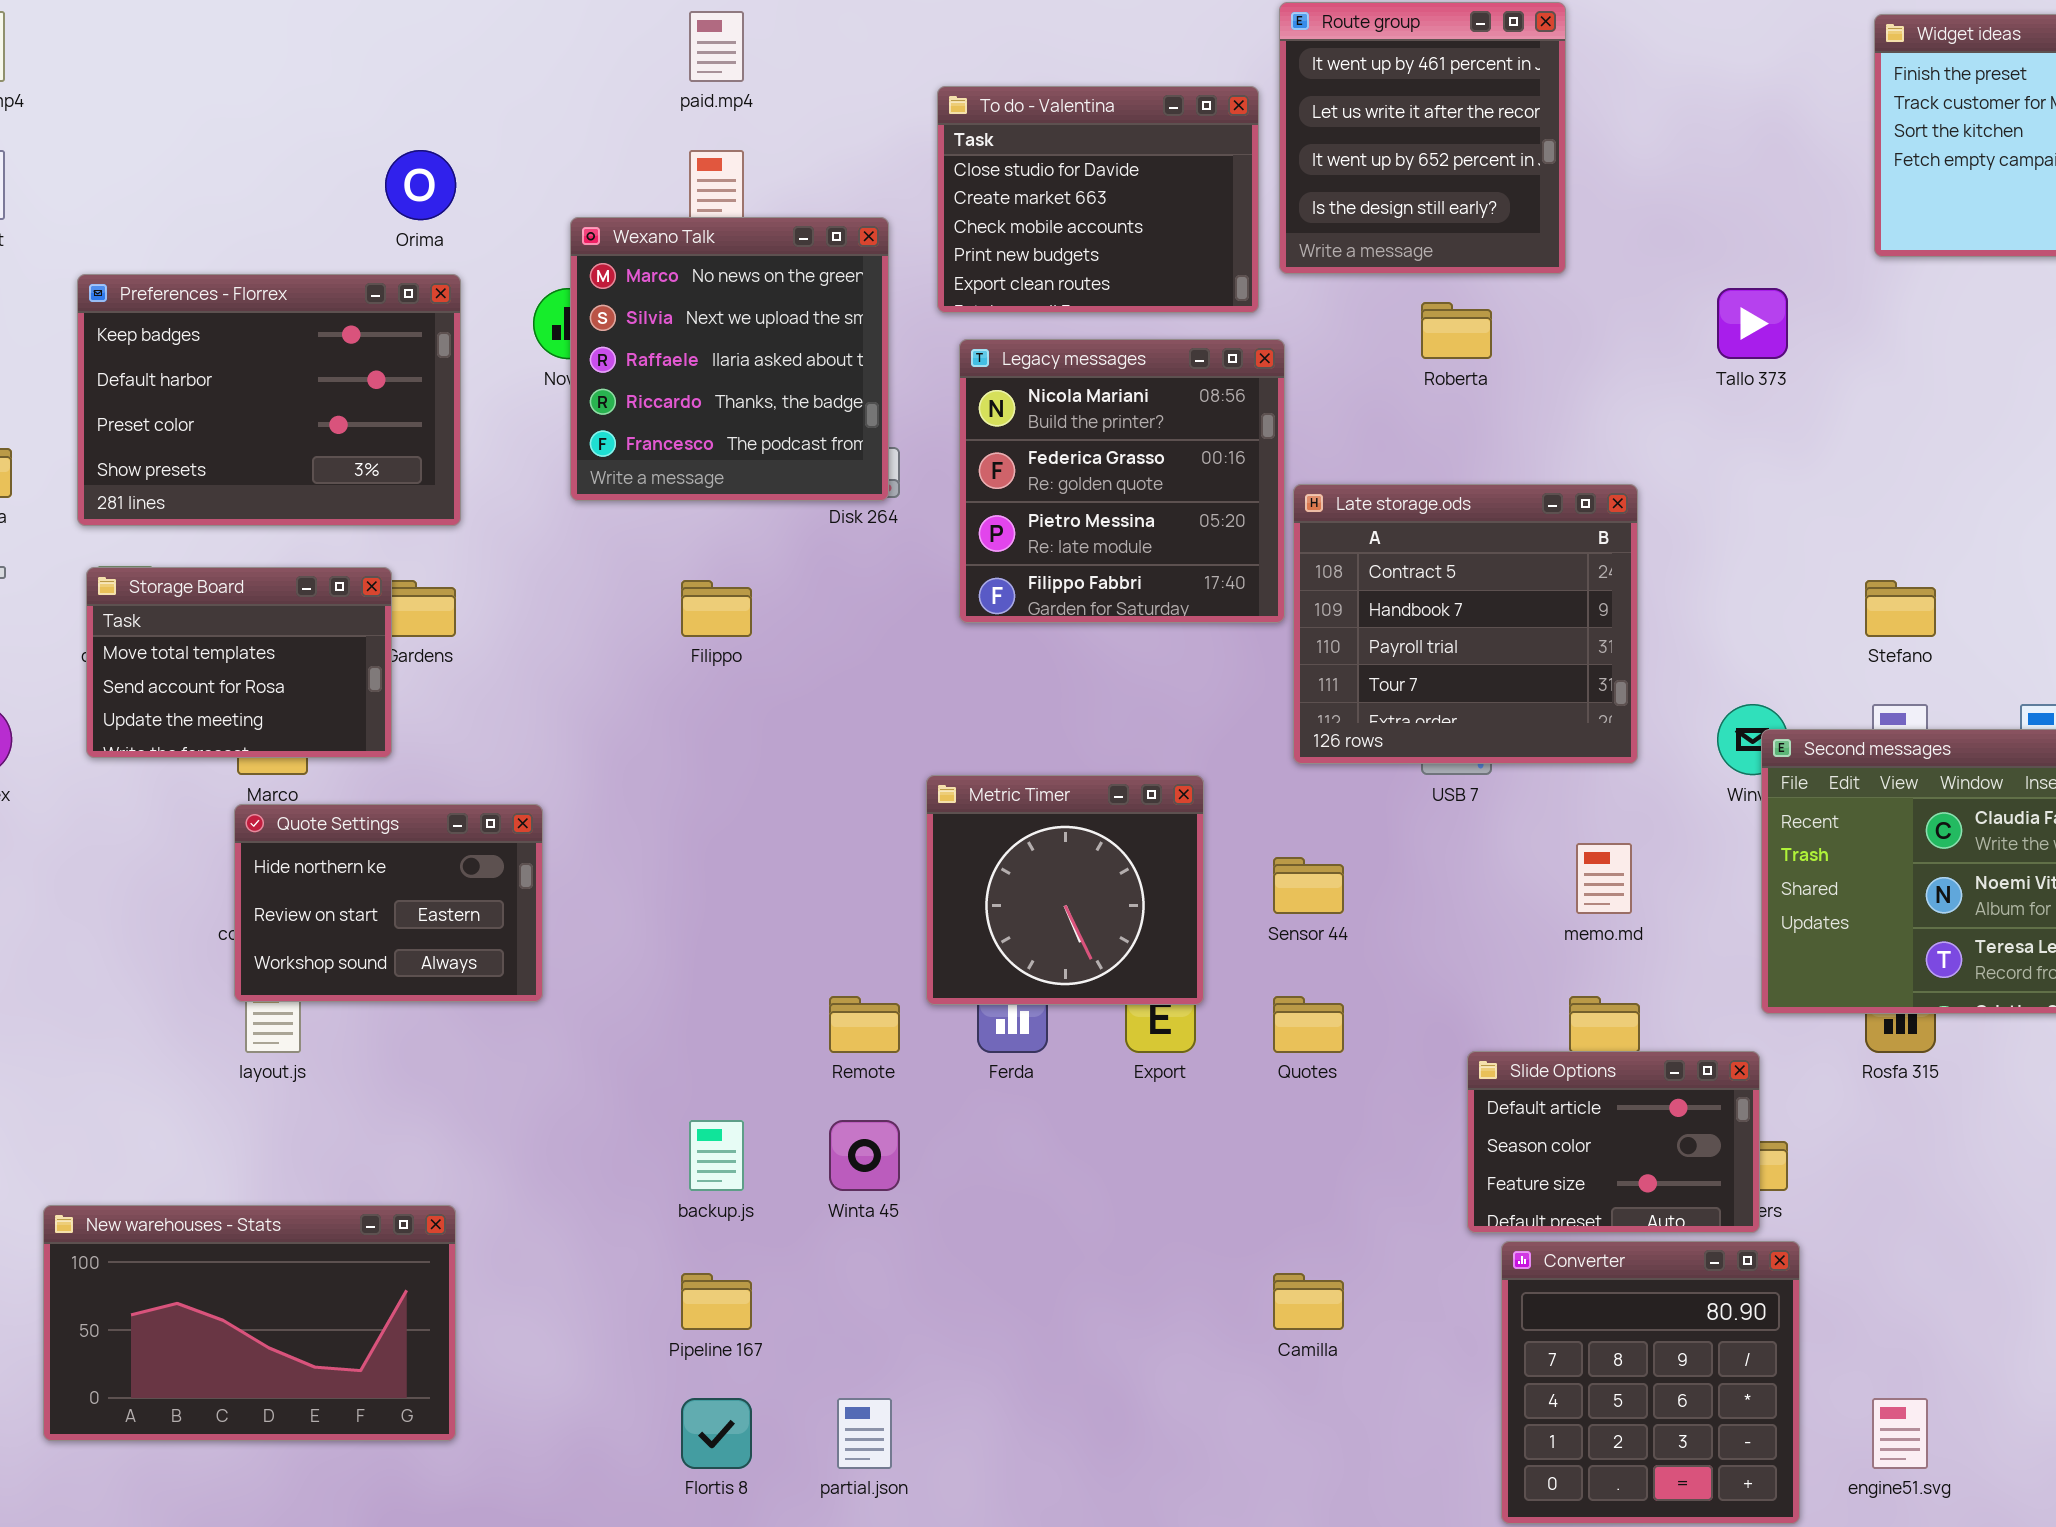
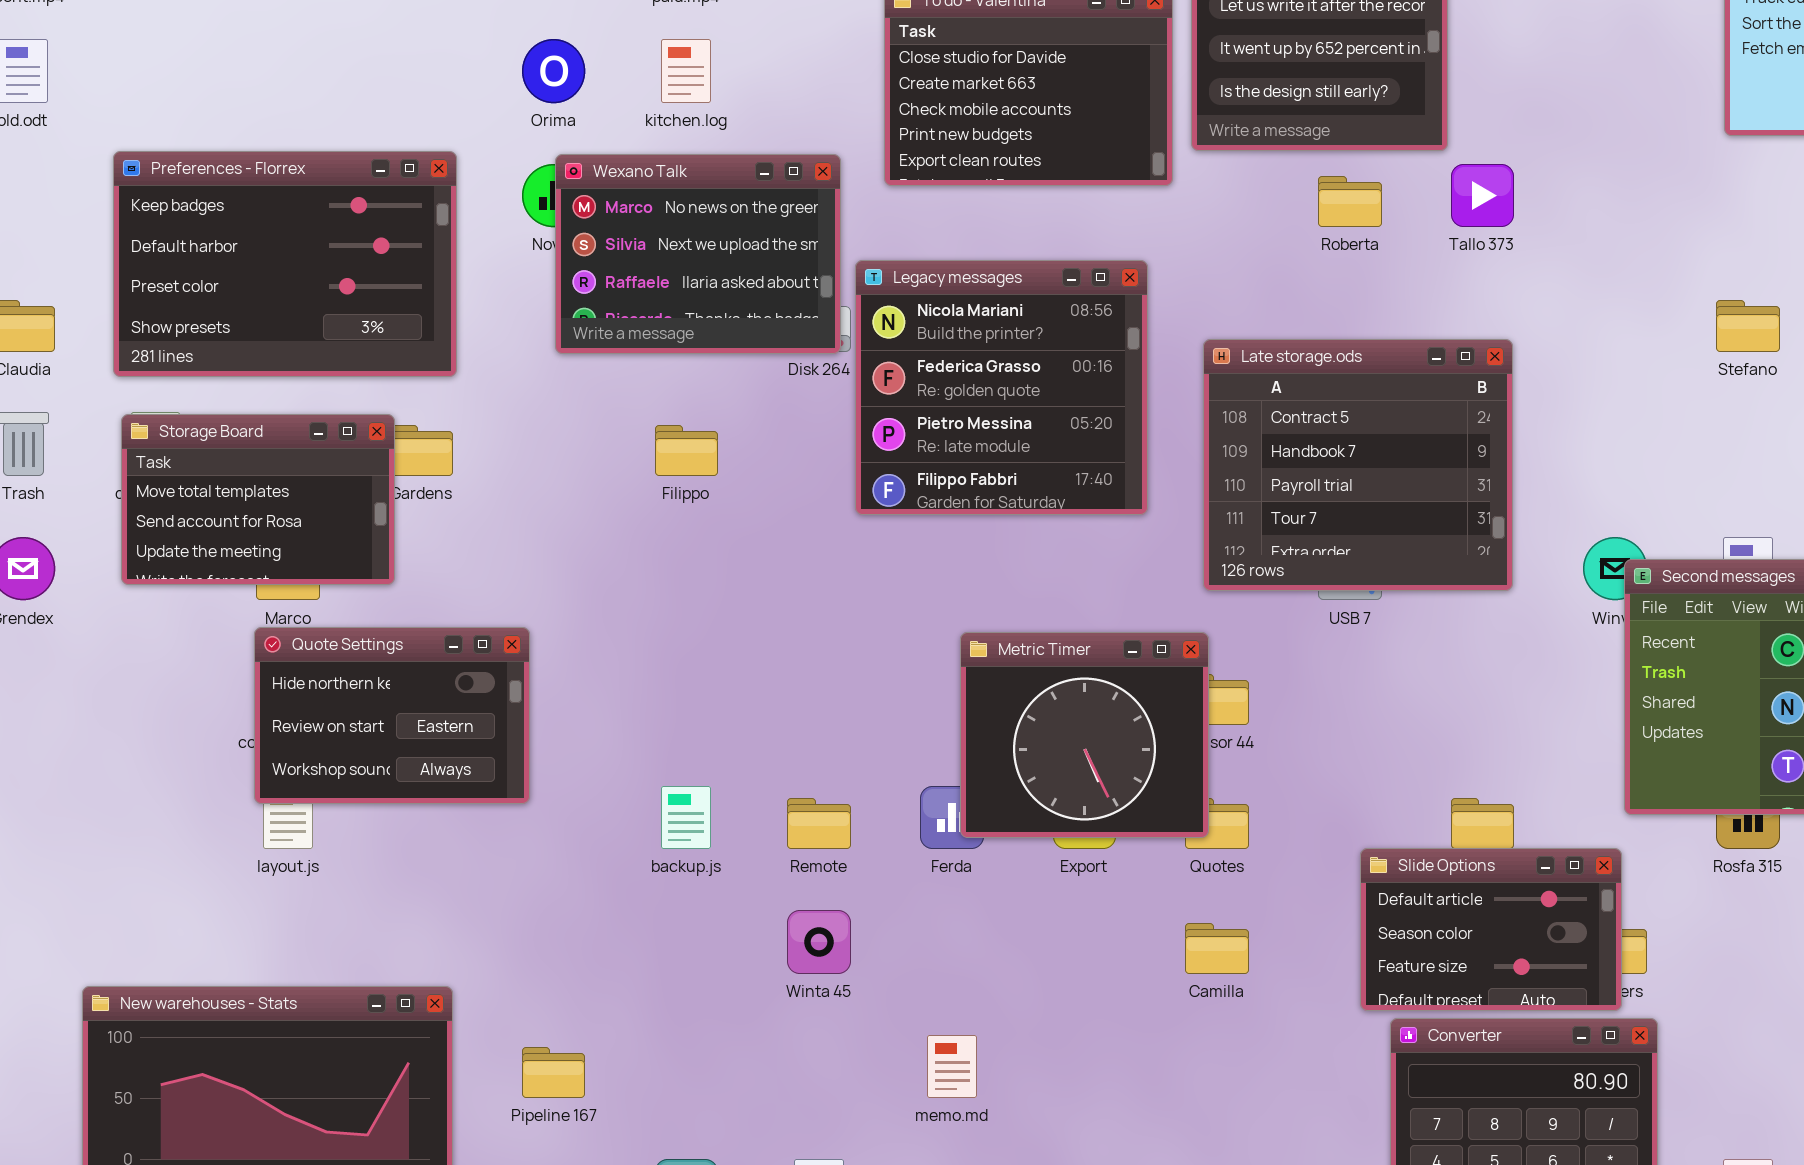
Orima: [385,150,456,220] -> [522,39,585,103], moved
Wexano Talk: [570,217,889,501] -> [555,154,841,354], resized
Tallo 373: [1717,288,1788,359] -> [1451,164,1514,227], moved
Legacy messages: [959,339,1285,623] -> [855,260,1148,515], moved
Stefano: [1865,580,1936,637] -> [1716,300,1780,352], moved
Metric Timer: [926,775,1204,1005] -> [960,632,1209,838], moved
memo.md: [1576,843,1632,914] -> [927,1035,977,1098], moved
backup.js: [689,1120,744,1191] -> [661,786,711,849], moved
Pipeline 167: [681,1273,752,1330] -> [522,1047,585,1098], moved
Camilla: [1273,1273,1344,1330] -> [1185,923,1249,974], moved

